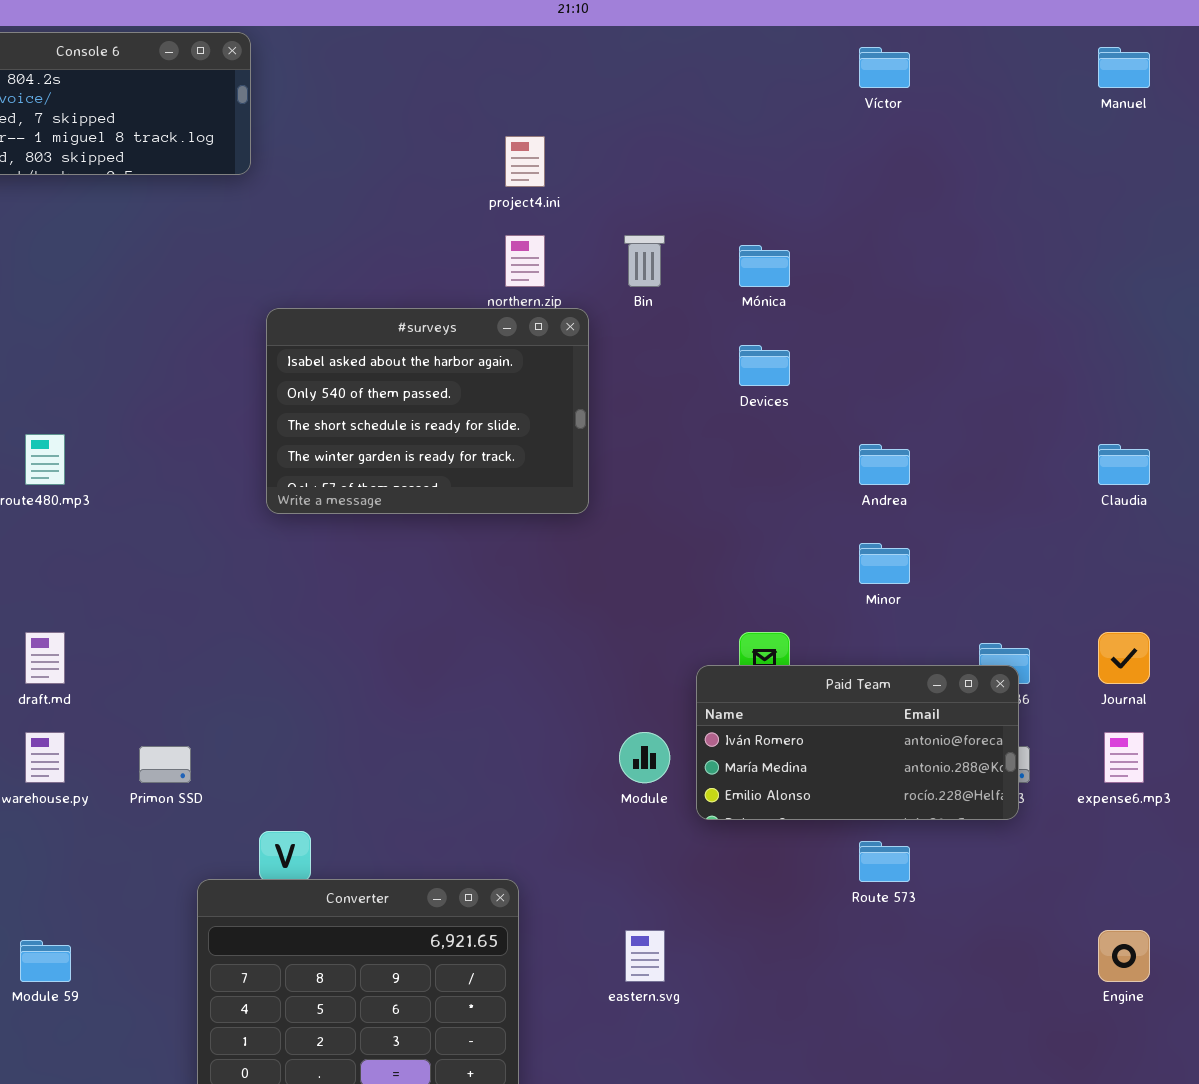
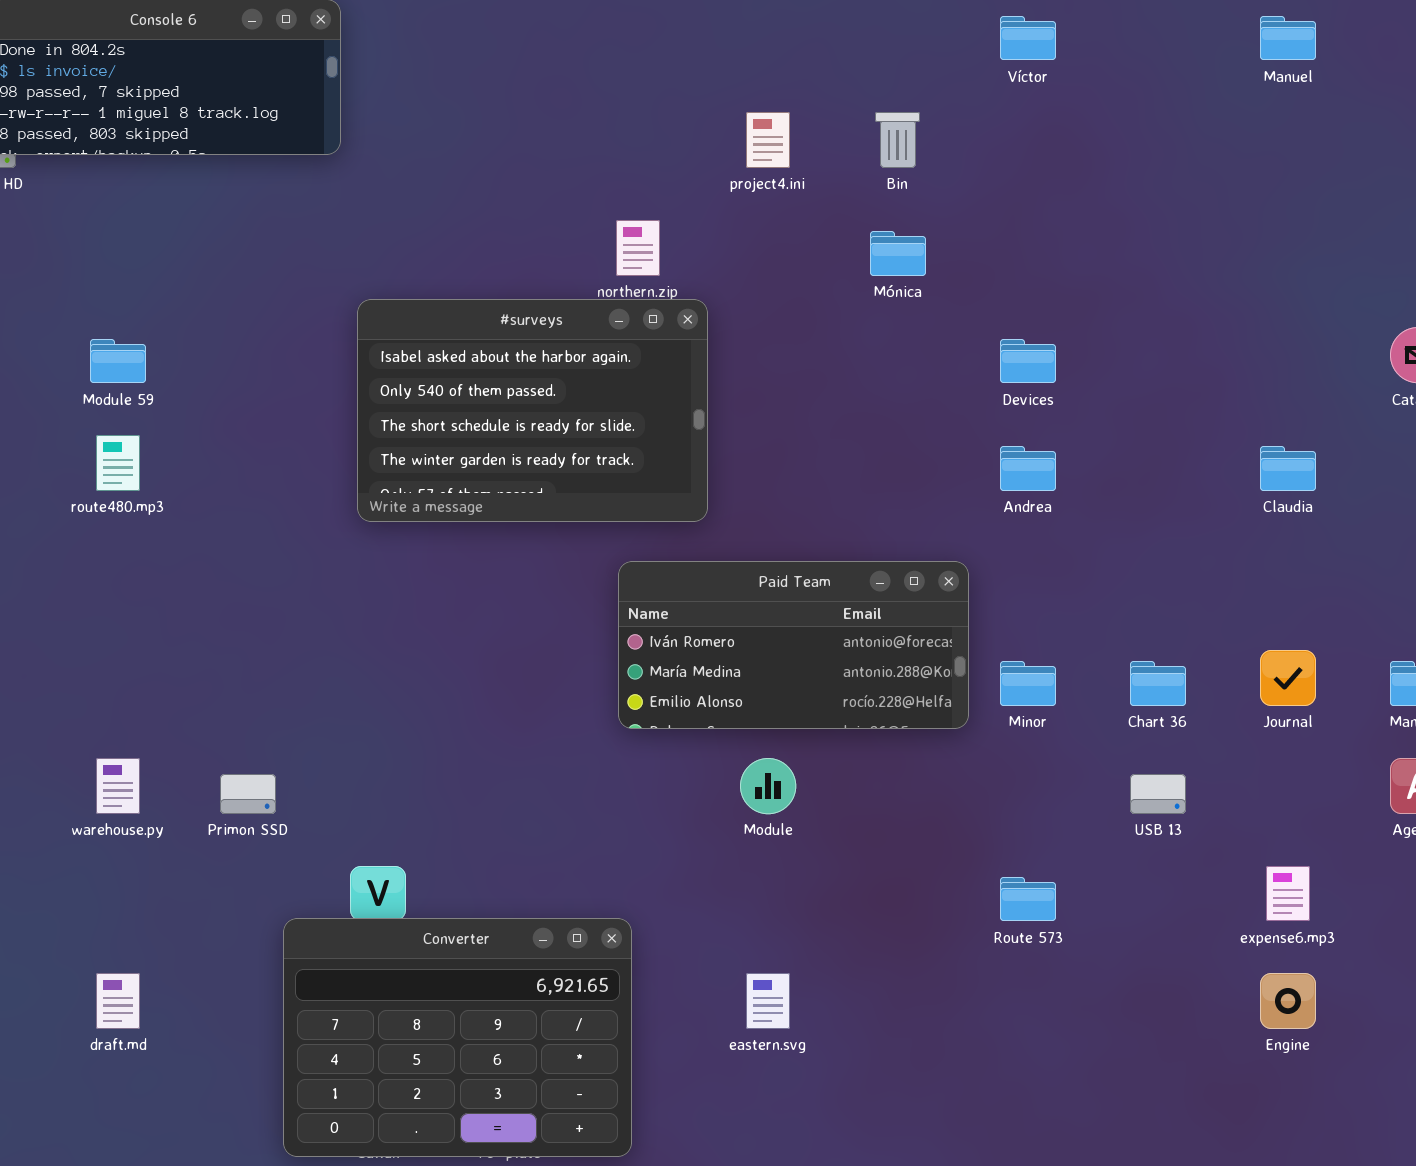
project4.ini: [505,136,545,187] -> [746,112,790,168], moved
Bin: [624,235,665,287] -> [875,112,920,168], moved
Devices: [739,345,790,386] -> [1000,339,1056,383], moved
Minor: [859,543,910,584] -> [1000,661,1056,706], moved
draft.md: [25,632,65,684] -> [96,973,140,1029], moved
Paid Team: [696,665,1019,820] -> [618,561,969,729], moved
expense6.mp3: [1104,732,1144,783] -> [1266,866,1310,921], moved
Module 59: [20,940,71,982] -> [90,339,146,383], moved

